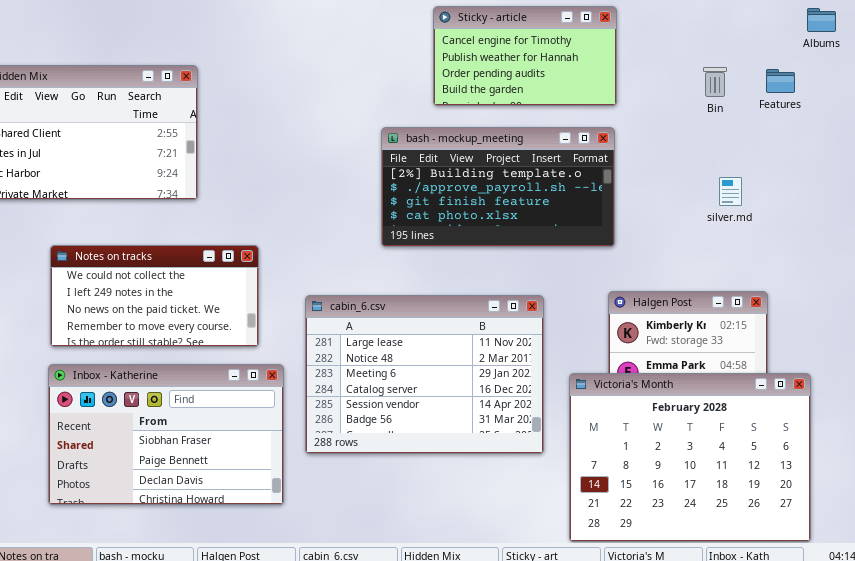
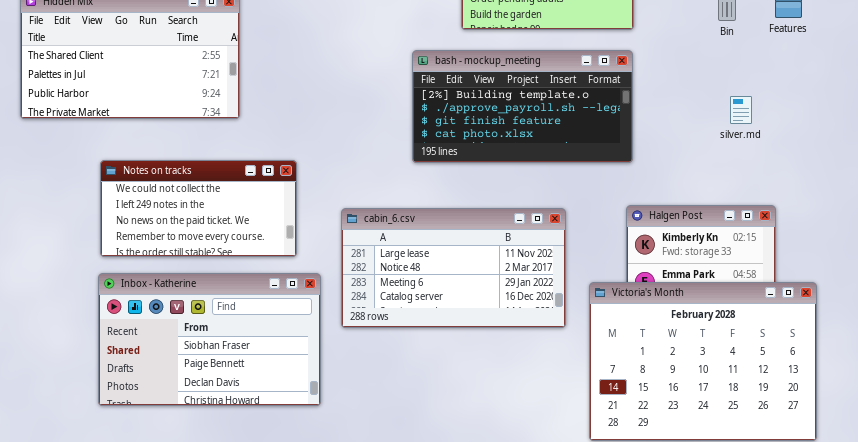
cabin_6.csv: [305,295,544,454] -> [341,208,566,328], resized

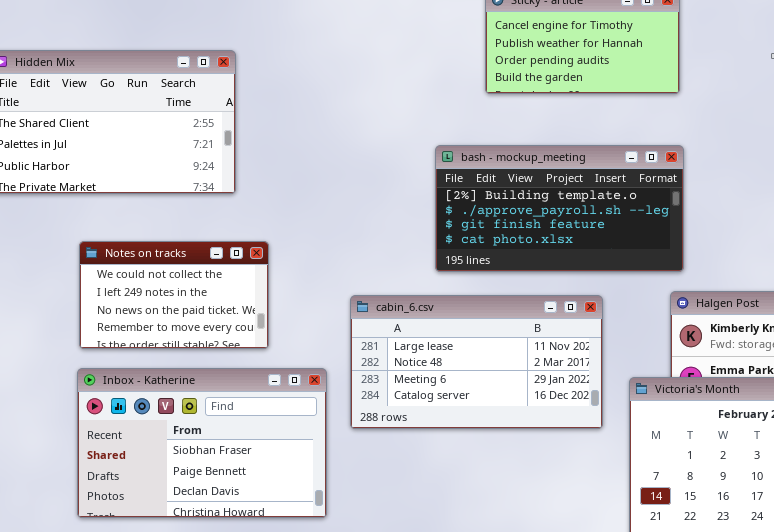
bash - mockup_meeting: [412,50,633,163] -> [435,145,684,272], moved
Notes on tracks: [100,160,297,257] -> [79,241,269,349], resized

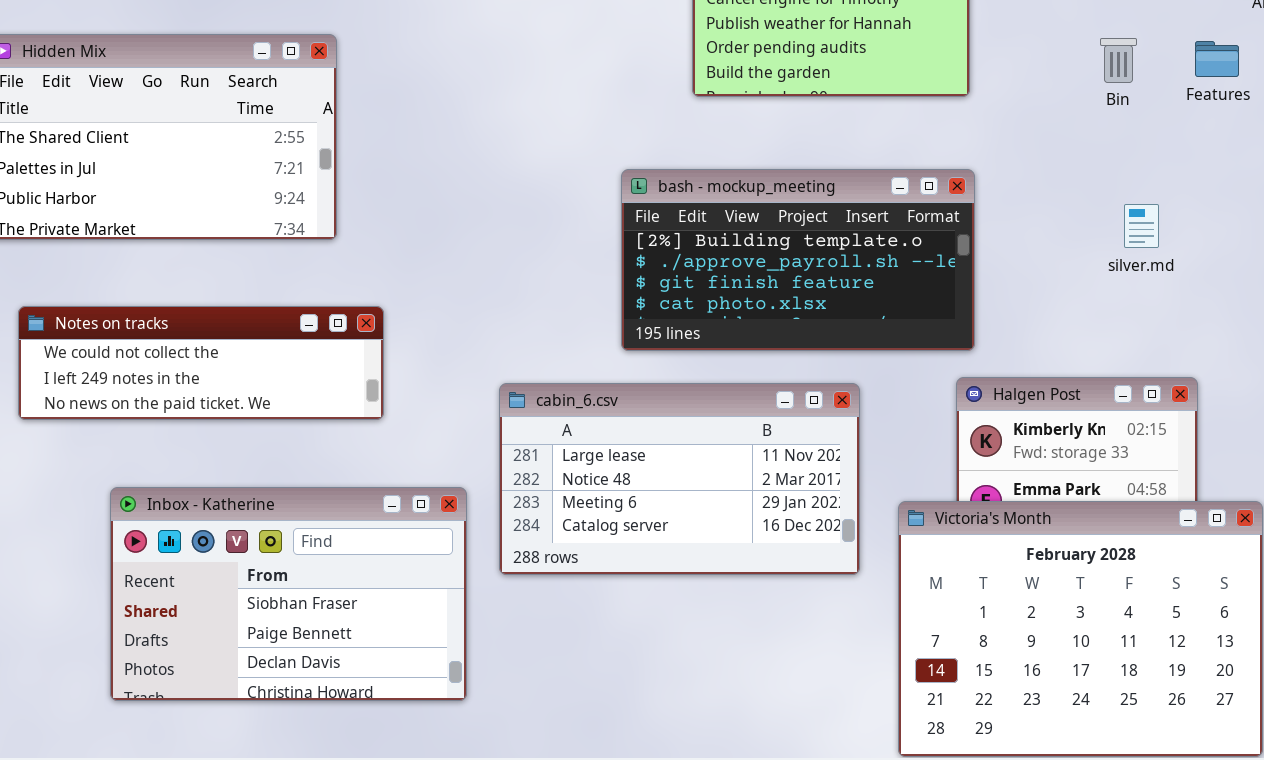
Notes on tracks: [79,241,269,349] -> [18,306,384,420], resized

